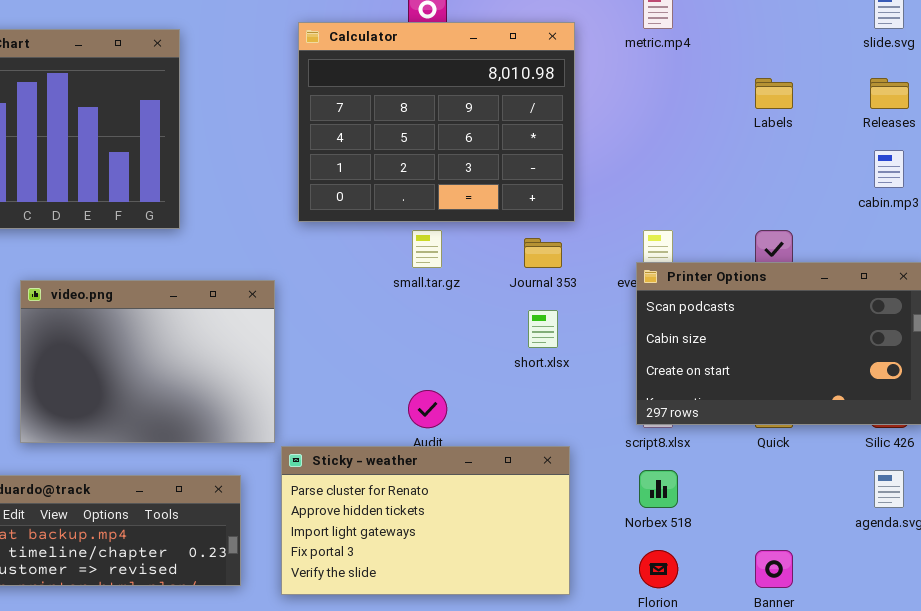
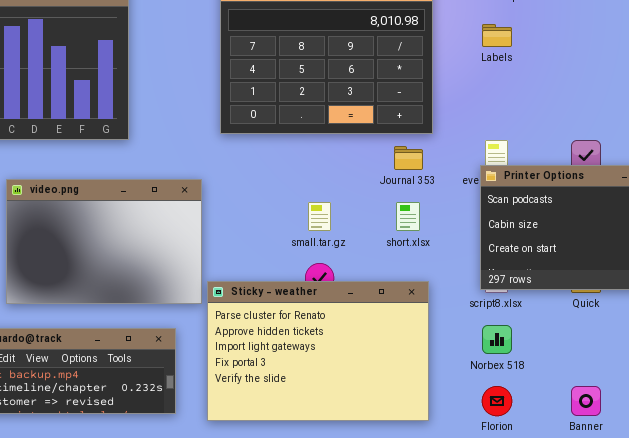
Labels: [755,78,793,109] -> [482,24,512,47], moved
small.tar.gz: [412,230,442,268] -> [308,202,331,231], moved
Sticky - weather: [281,446,570,595] -> [207,281,429,421], resized

